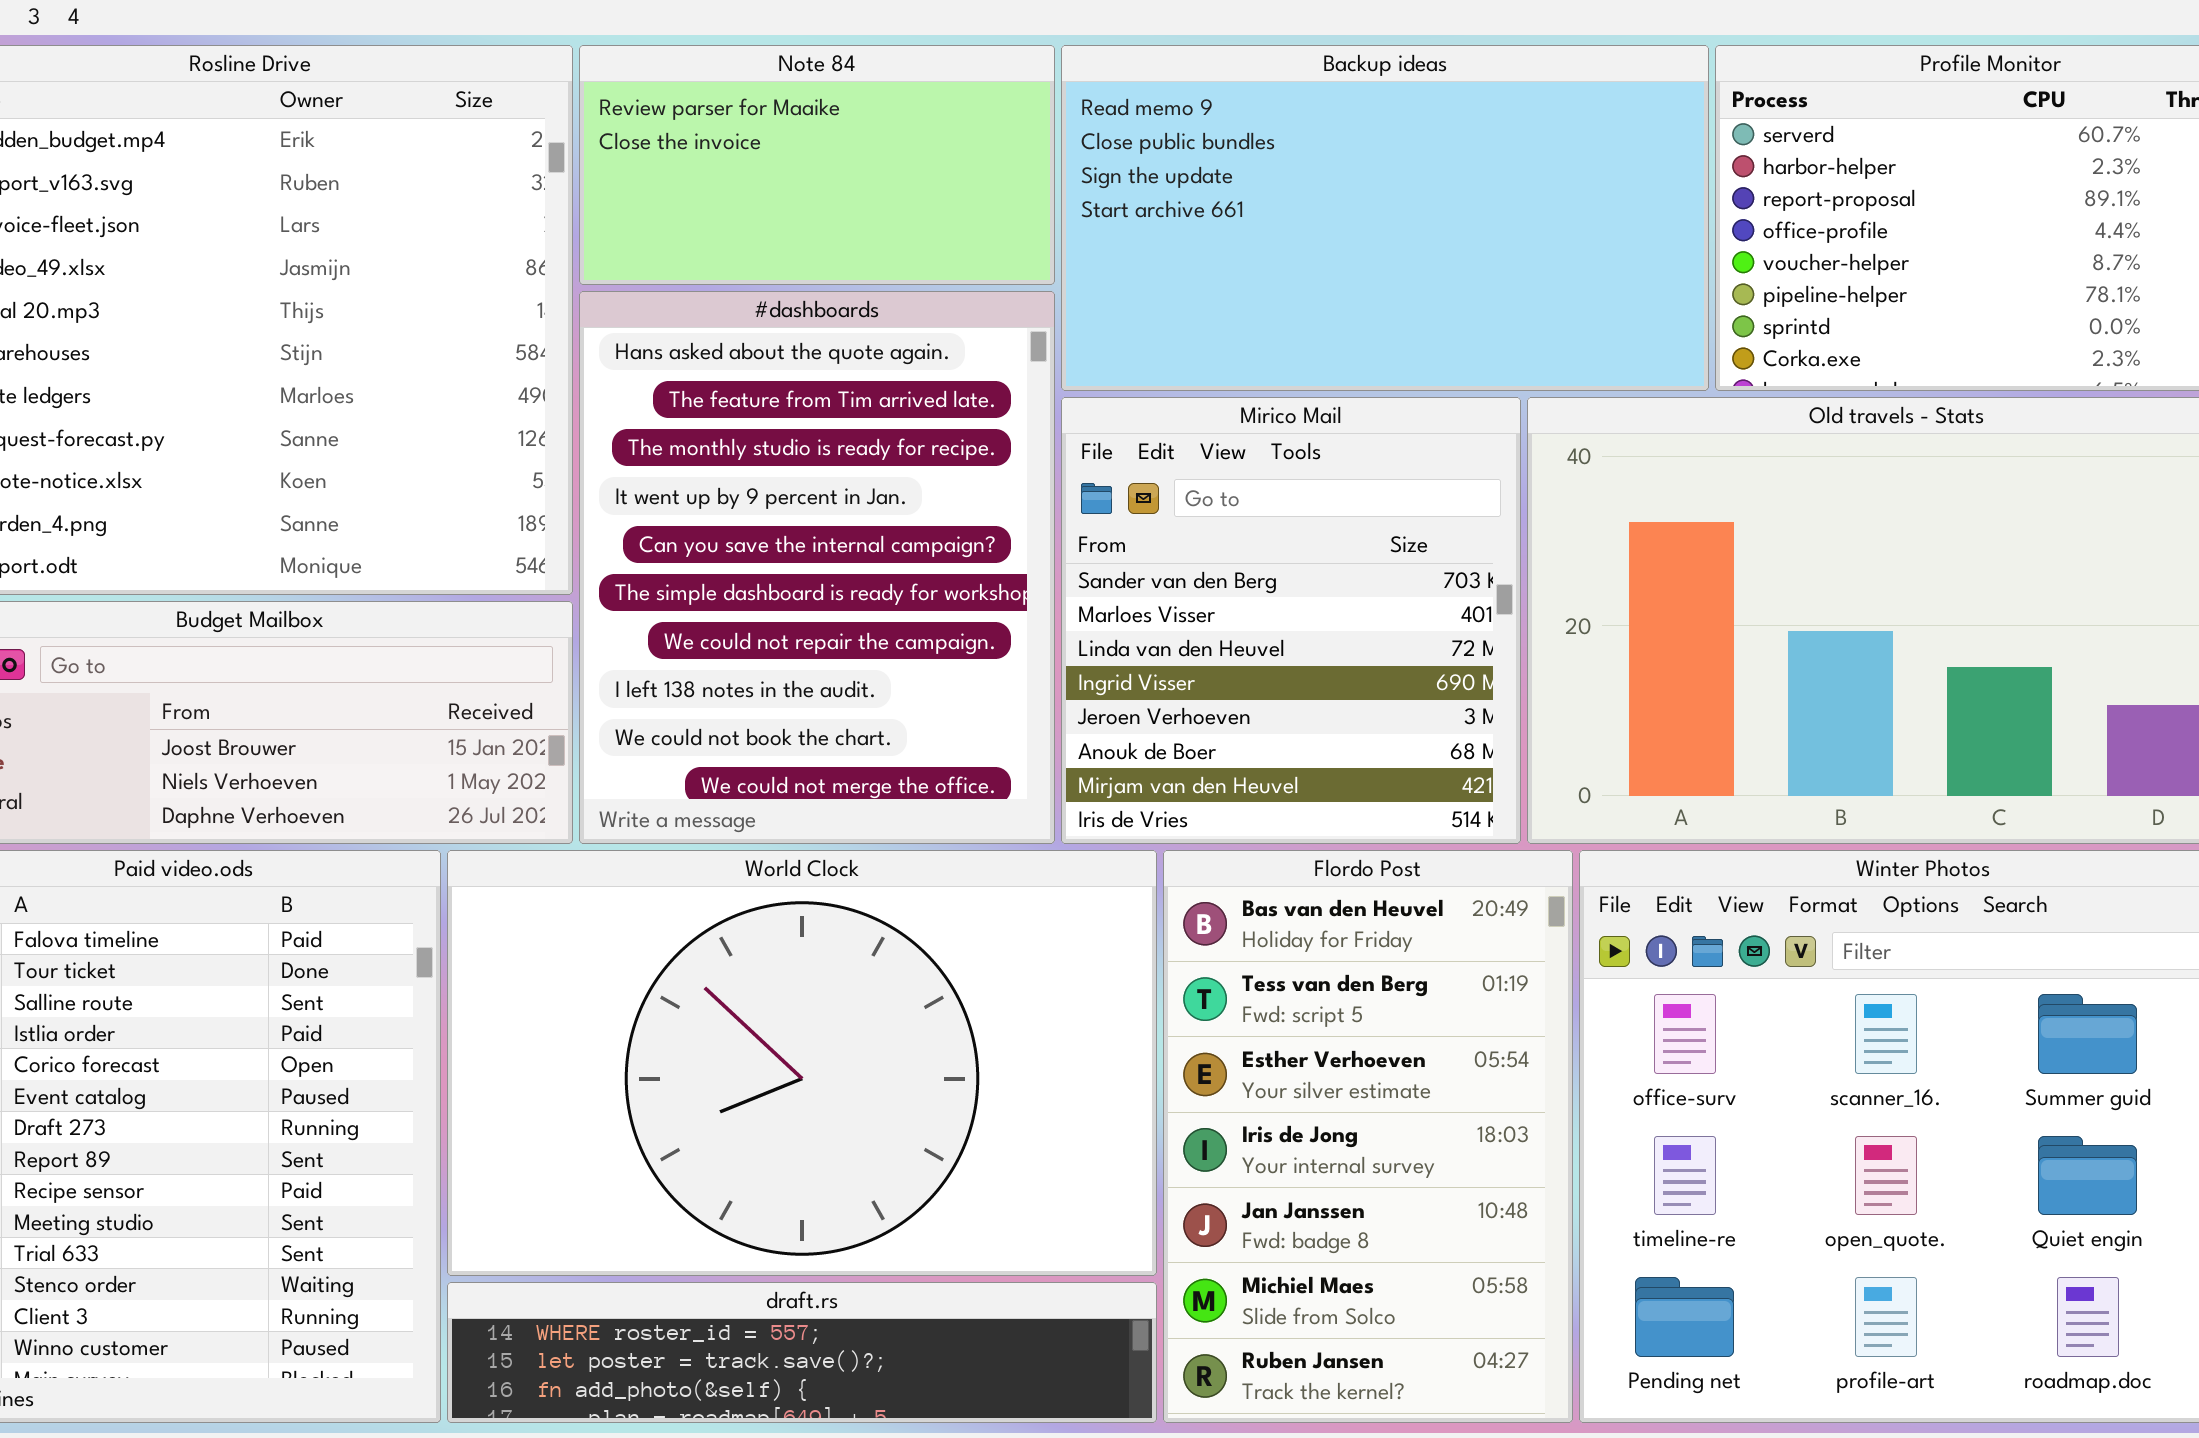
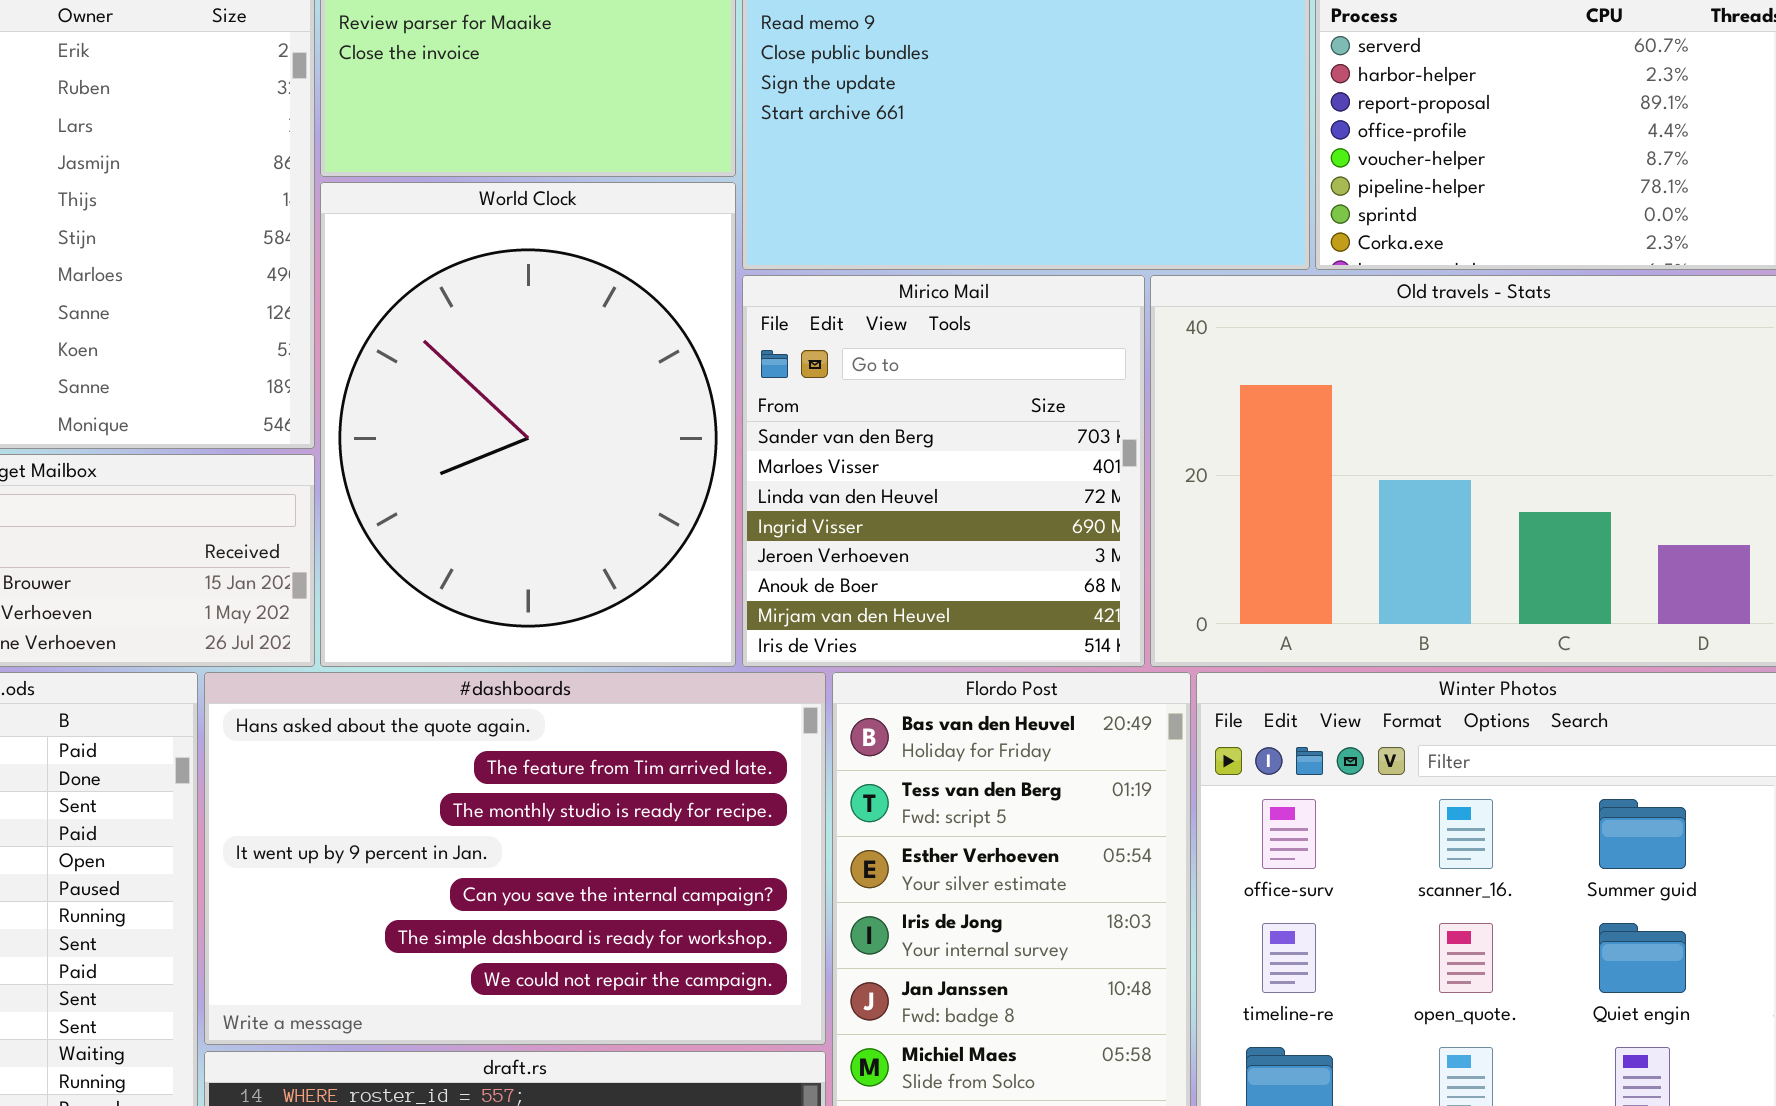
#dashboards: [579,291,1055,844] -> [204,672,826,1045], moved, resized
World Clock: [447,850,1157,1276] -> [320,182,736,667], moved, resized

